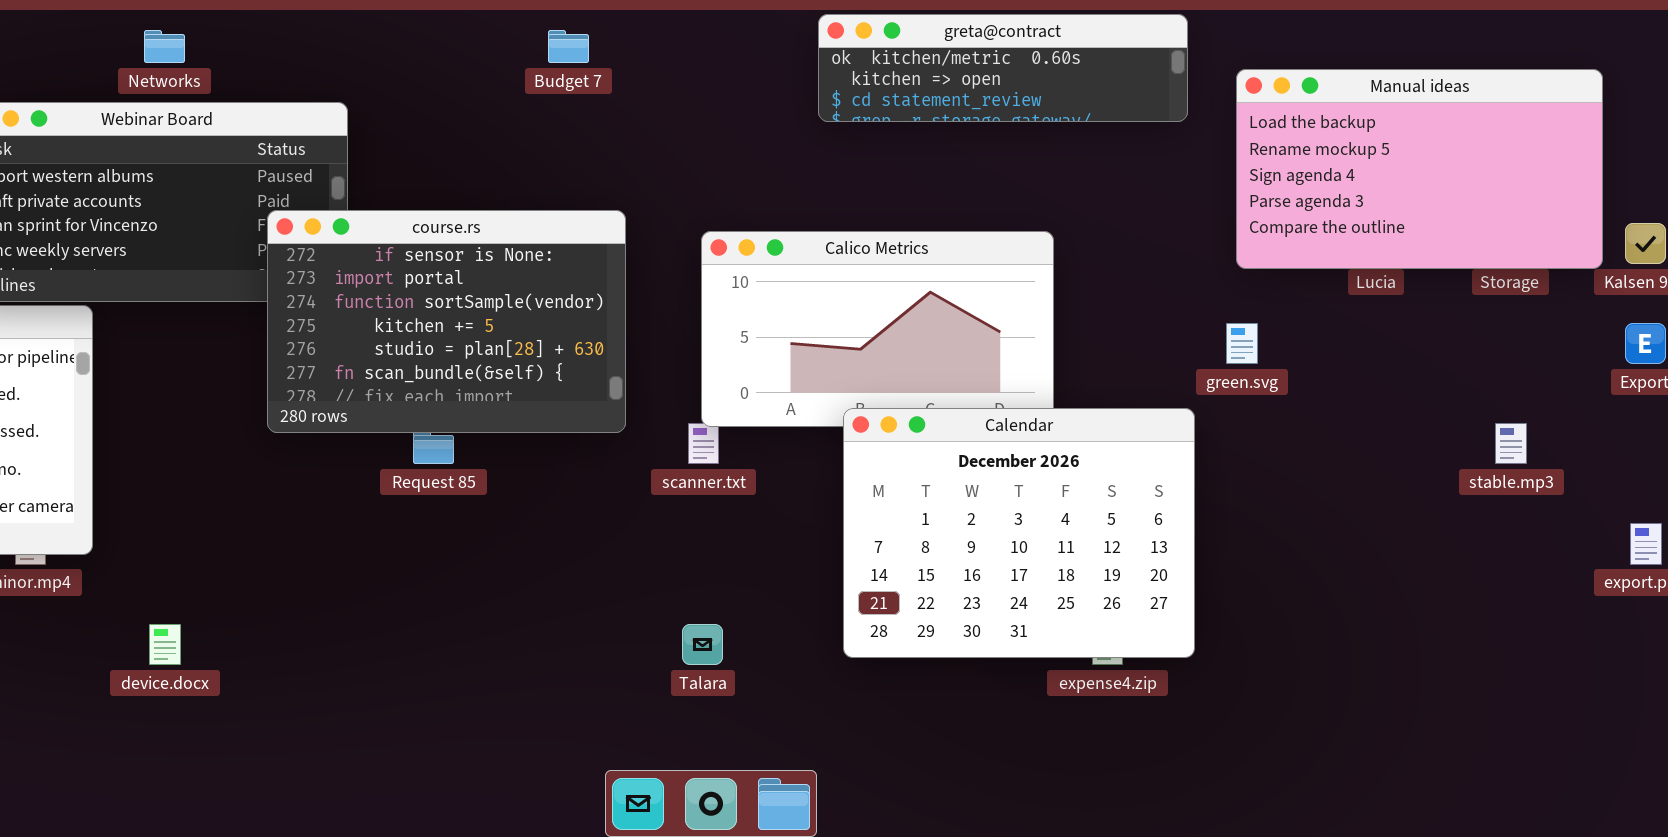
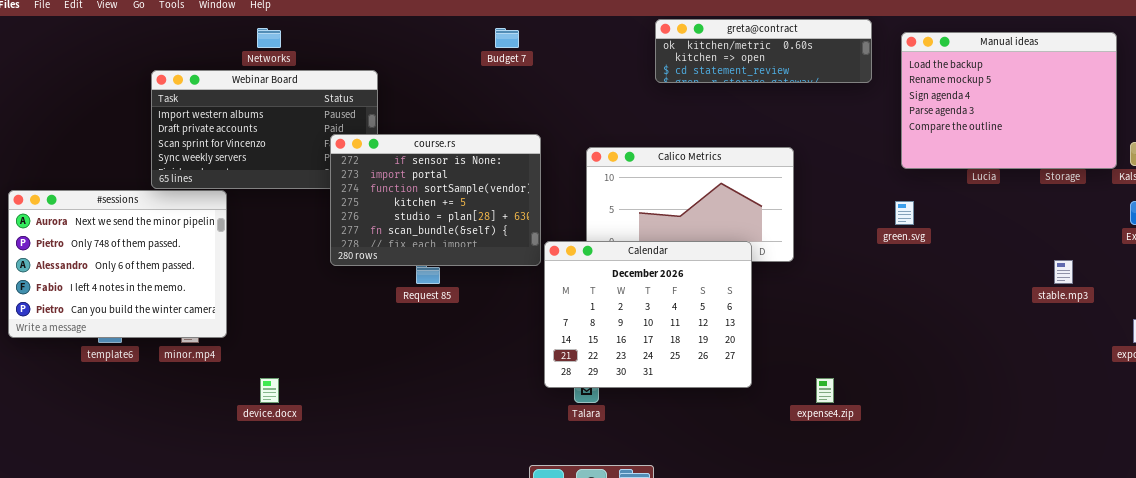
Manual ideas: [1236,69,1603,269] -> [901,32,1117,169], resized
Calendar: [843,408,1195,658] -> [544,241,752,388], moved

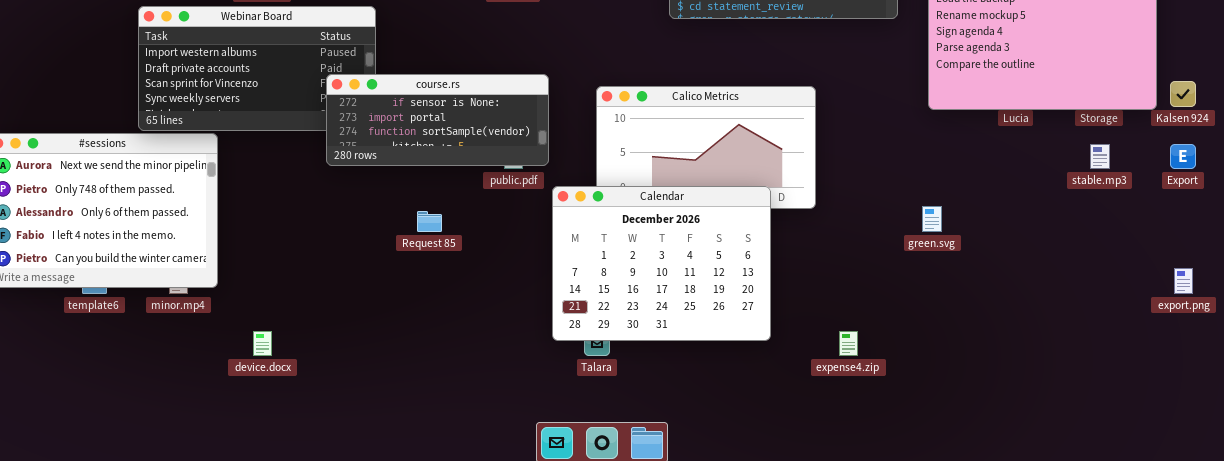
course.rs: [330,134,541,266] -> [326,74,549,166], resized
green.svg: [895,201,914,225] -> [922,206,942,232], moved
stable.mp3: [1054,260,1073,284] -> [1090,144,1110,169], moved

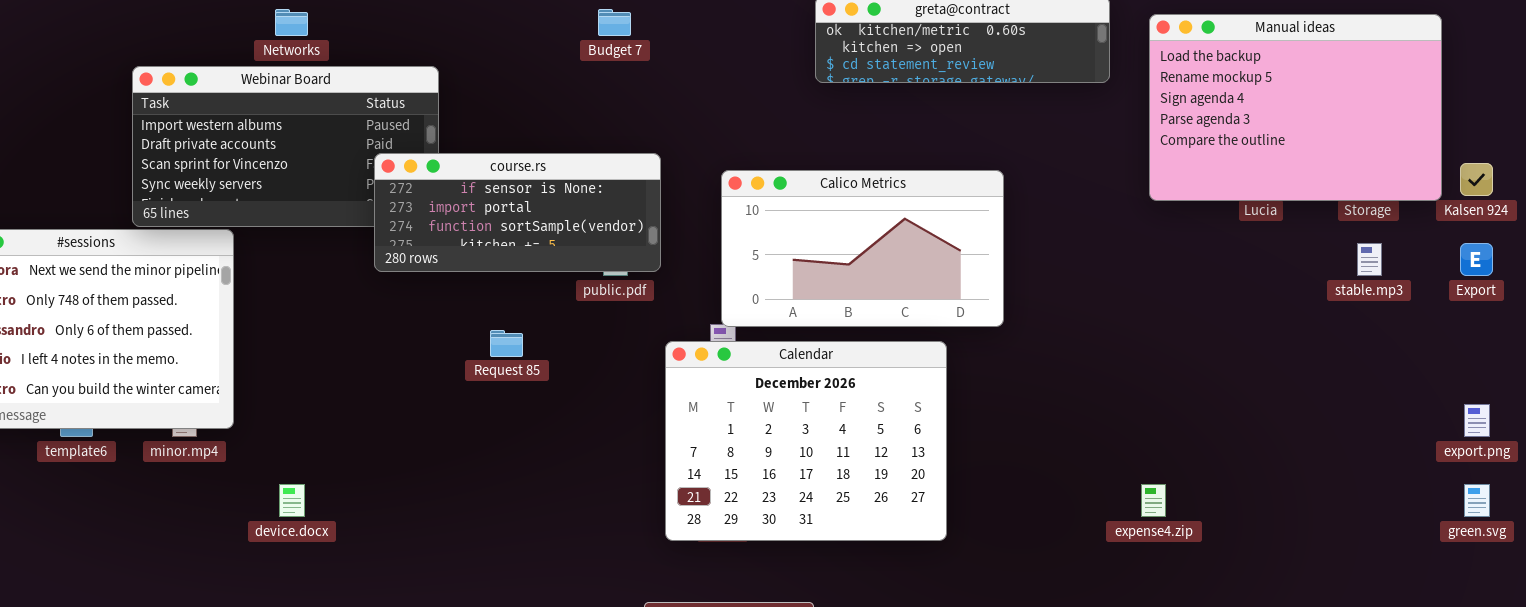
Calendar: [552,186,771,341] -> [665,341,947,541], moved
green.svg: [922,206,942,232] -> [1464,484,1490,517], moved
expense4.zip: [839,331,858,356] -> [1141,484,1166,517], moved

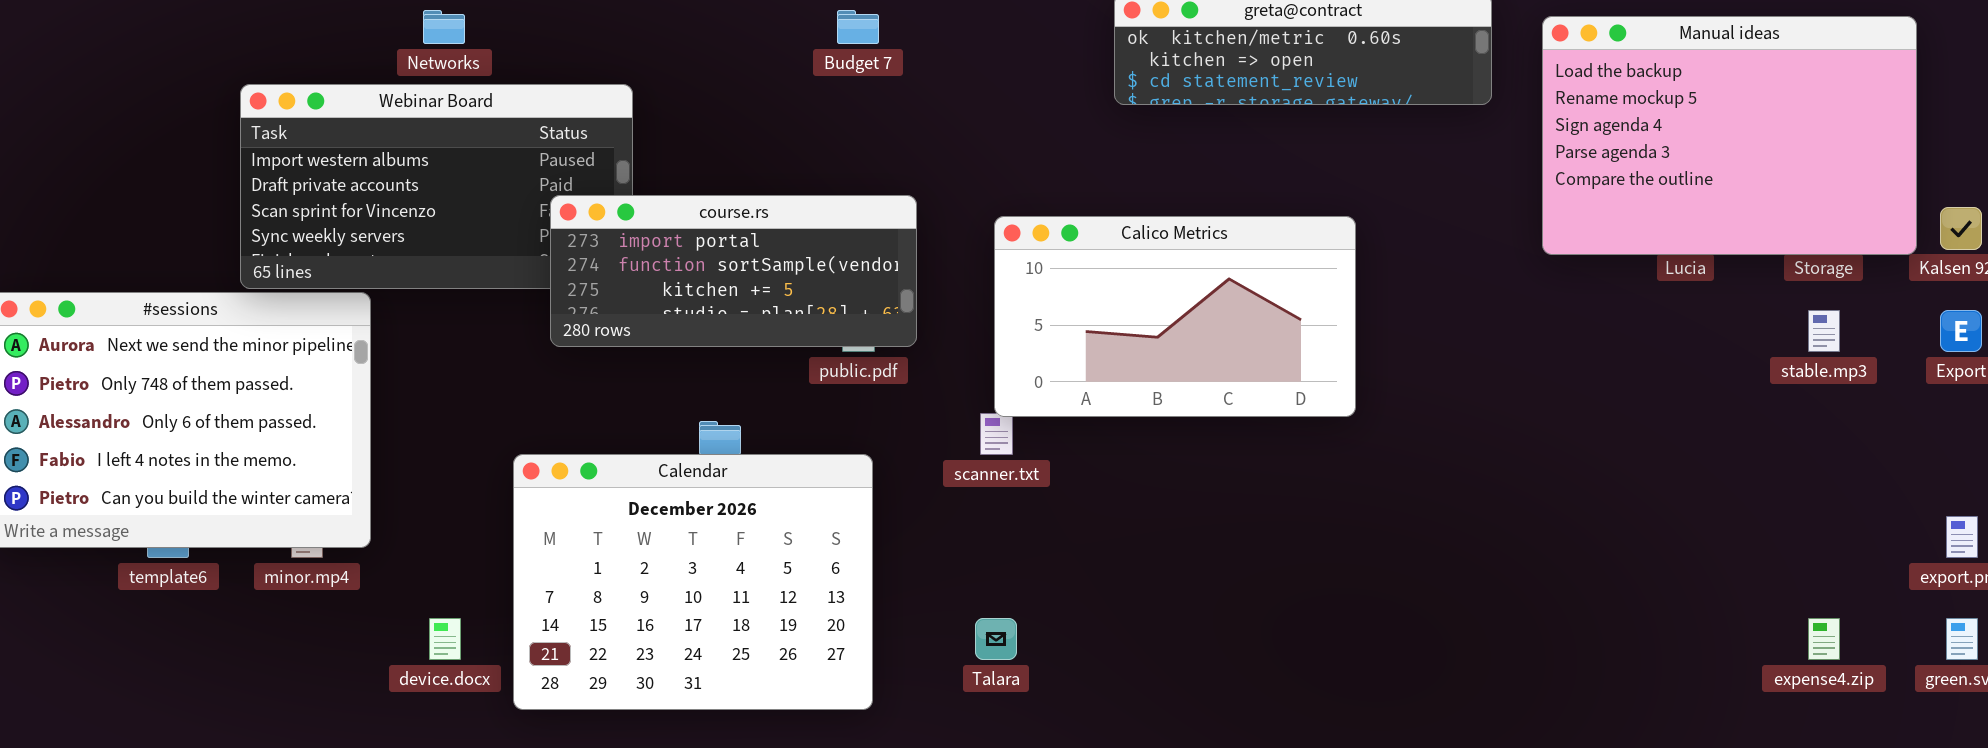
course.rs: [374,153,661,272] -> [550,195,917,347], scrolled down 1 row
Calendar: [665,341,947,541] -> [513,454,873,710], moved
expense4.zip: [1141,484,1166,517] -> [1808,618,1840,660], moved

